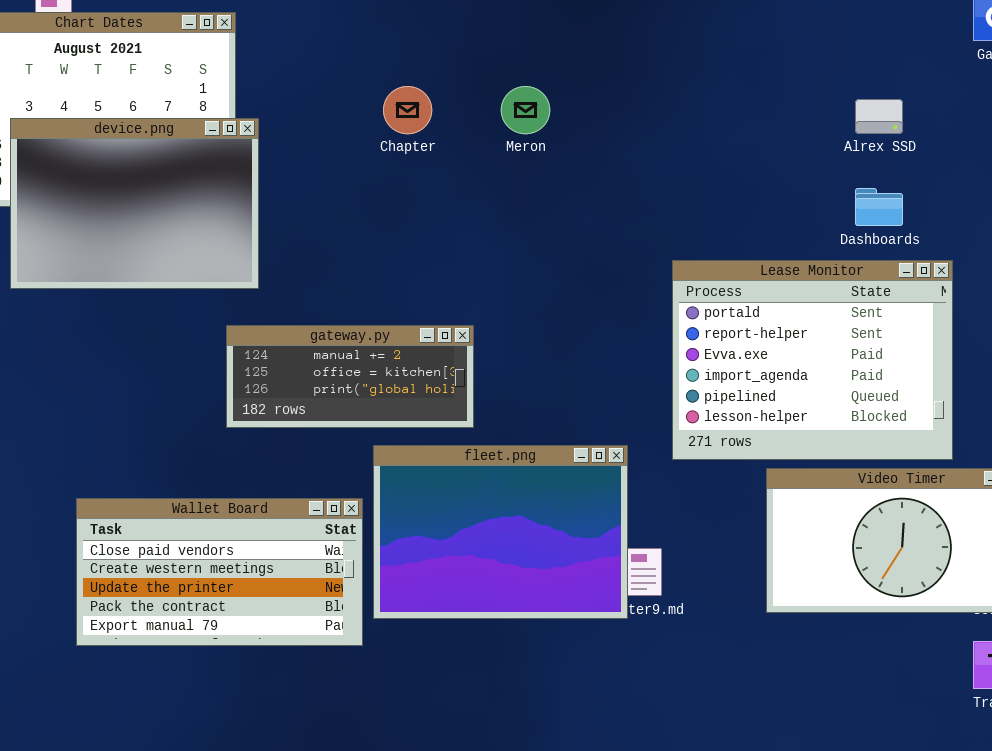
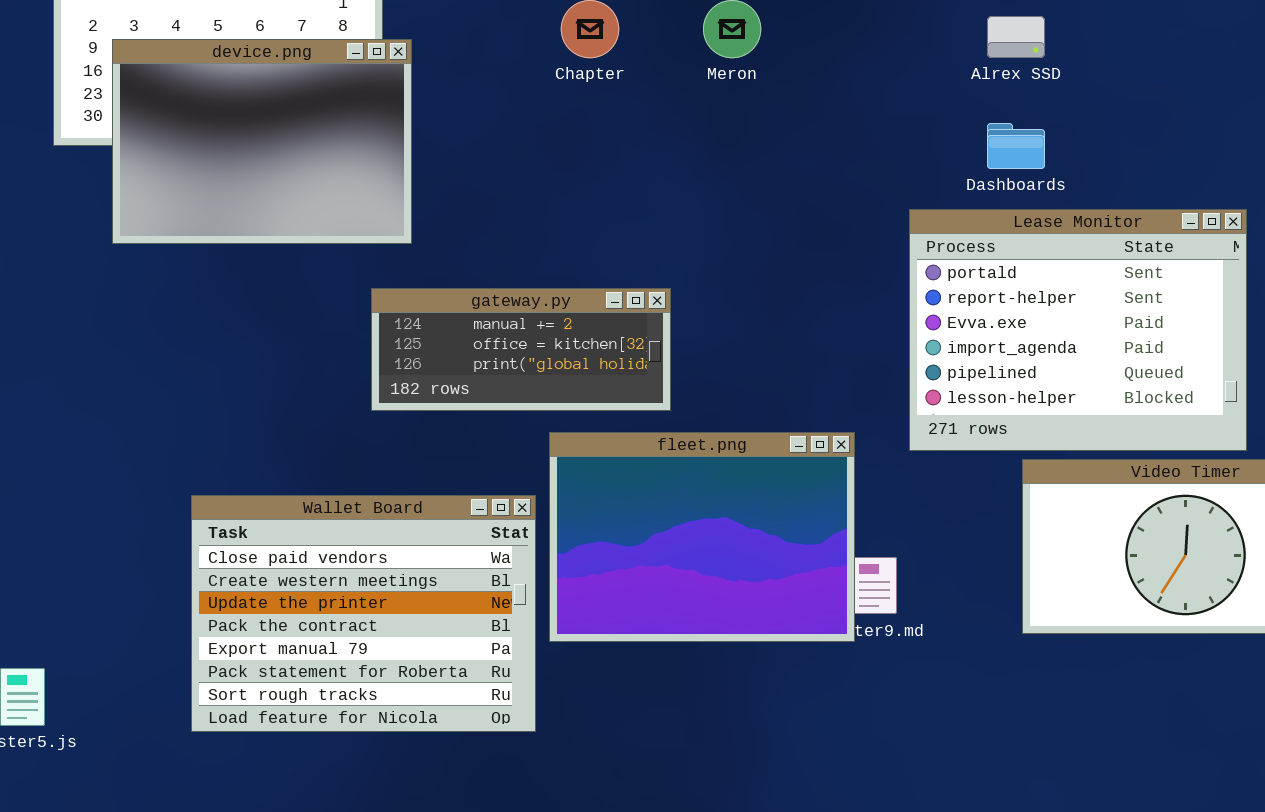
Alrex SSD: [855,99,903,134] -> [987,16,1045,58], moved
Dashboards: [855,188,903,226] -> [987,123,1045,169], moved
Wallet Board: [76,498,363,646] -> [191,495,536,732], resized

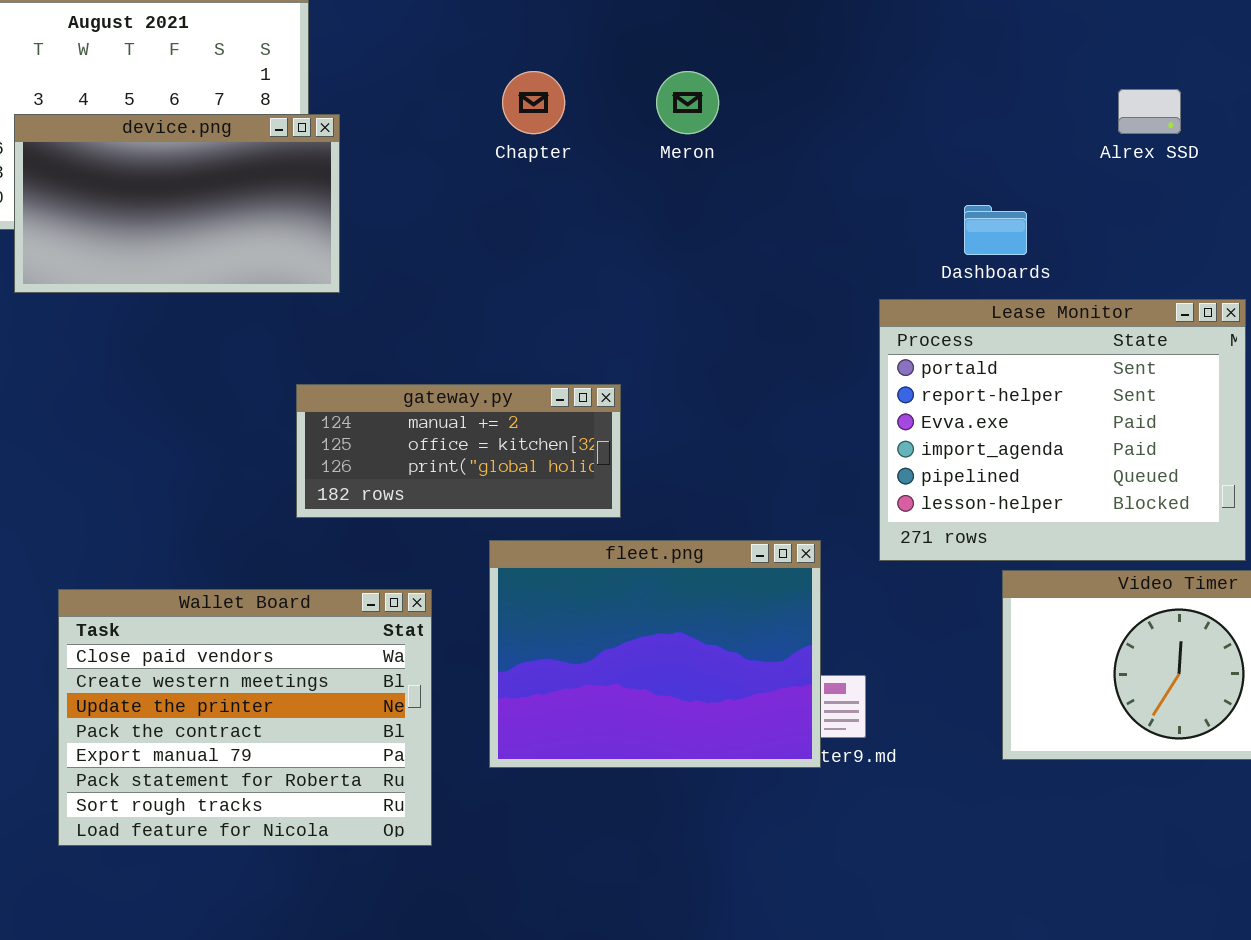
Alrex SSD: [987,16,1045,58] -> [1118,89,1181,134], moved
device.png: [112,39,412,244] -> [14,114,340,293], resized
Wallet Board: [191,495,536,732] -> [58,589,432,846], moved

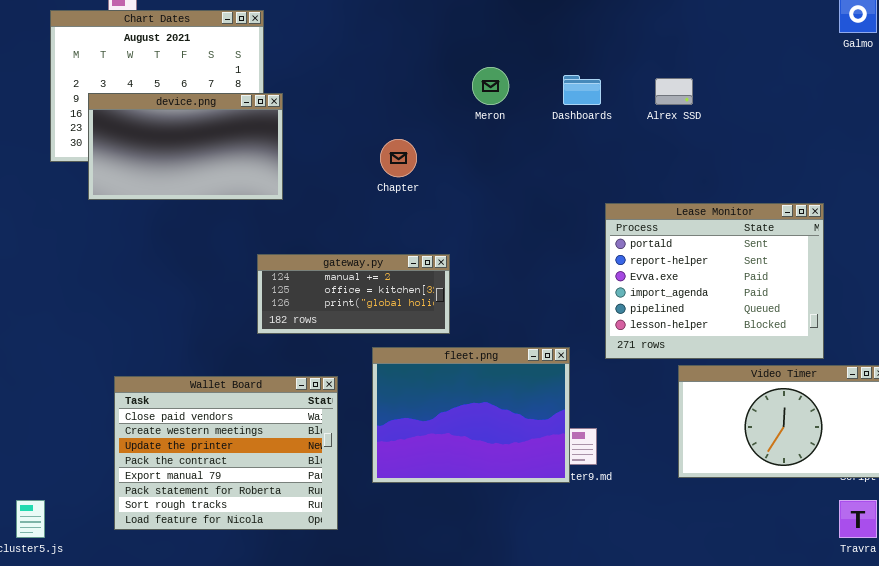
Chapter: [502,71,565,134] -> [380,139,417,177], moved
Alrex SSD: [1118,89,1181,134] -> [655,78,693,105], moved
Dashboards: [964,205,1027,255] -> [563,75,601,105], moved

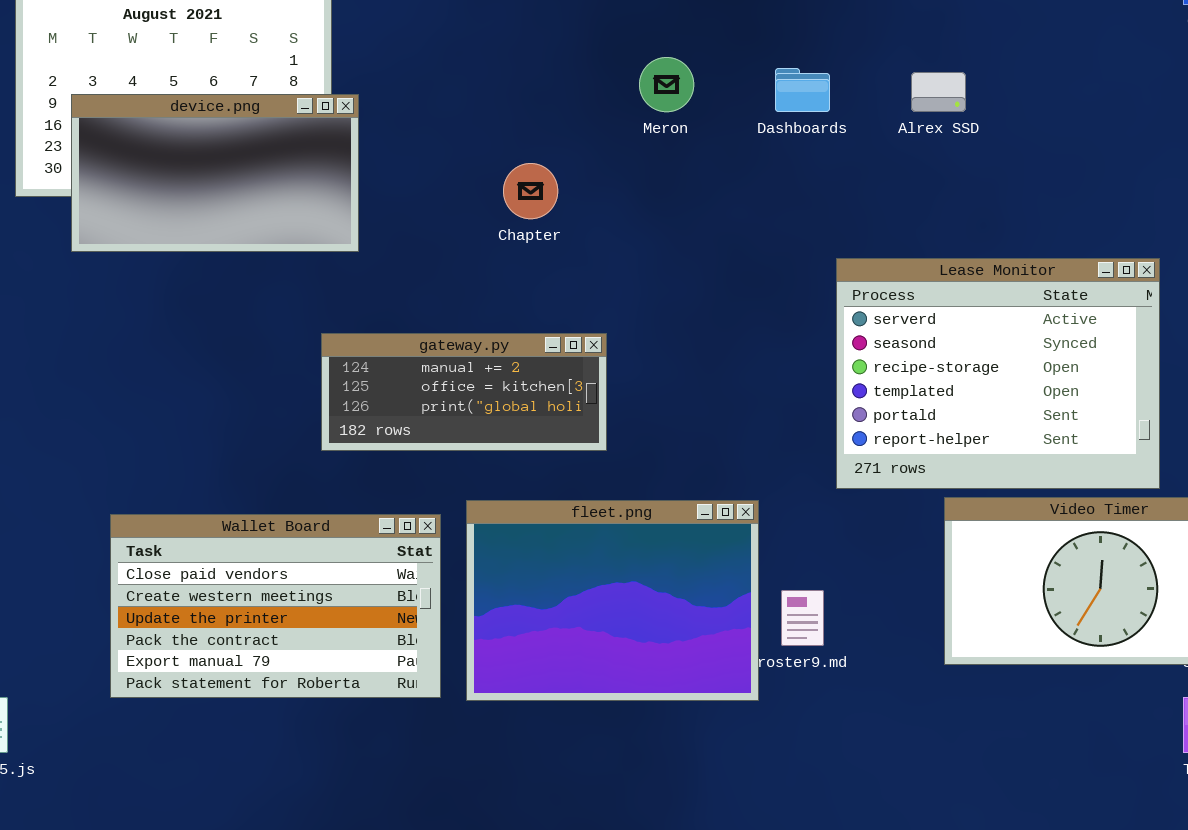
Lease Monitor: [605,203,824,359] -> [836,258,1160,489], scrolled up 4 rows
fleet.png: [372,347,570,483] -> [466,500,759,701], moved
Wallet Board: [114,376,338,530] -> [110,514,441,698], resized

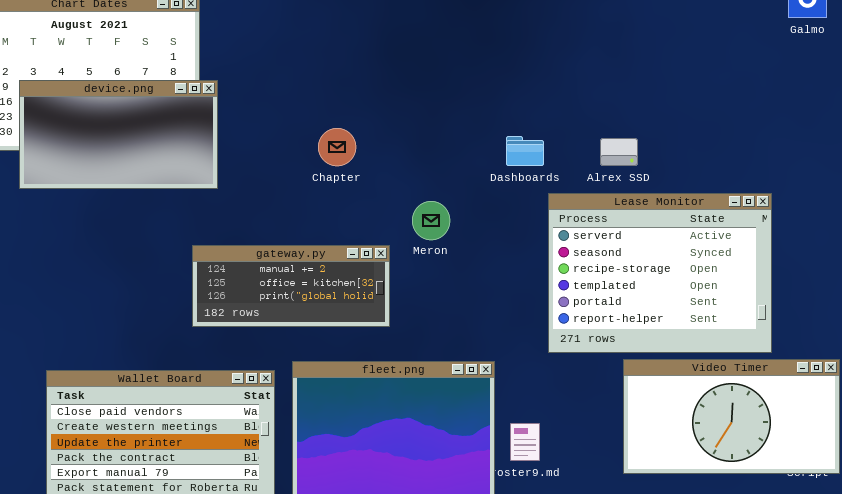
Meron: [639,57,694,112] -> [412,201,450,240], moved
Dashboards: [775,68,830,112] -> [506,136,544,166], moved
Alrex SSD: [911,72,966,112] -> [600,138,638,166], moved

